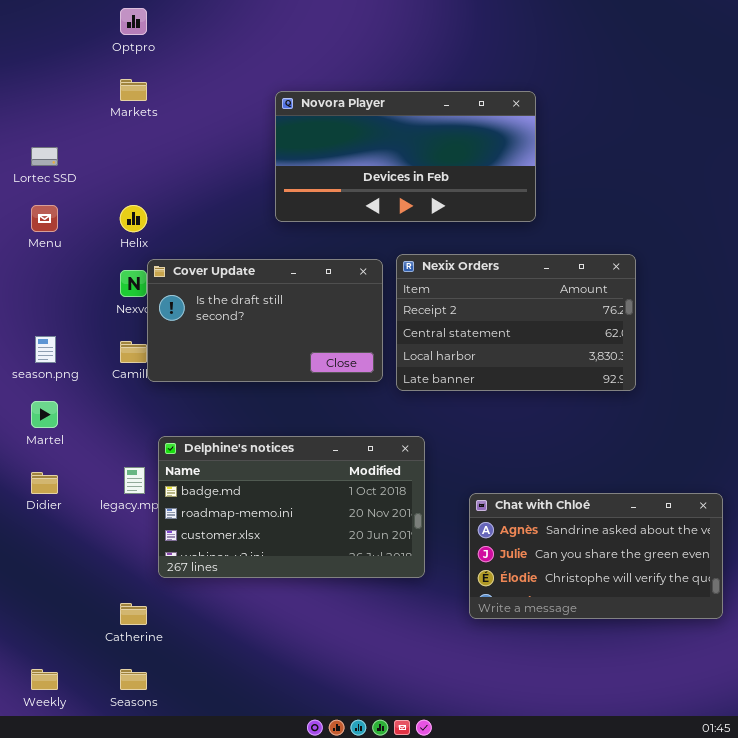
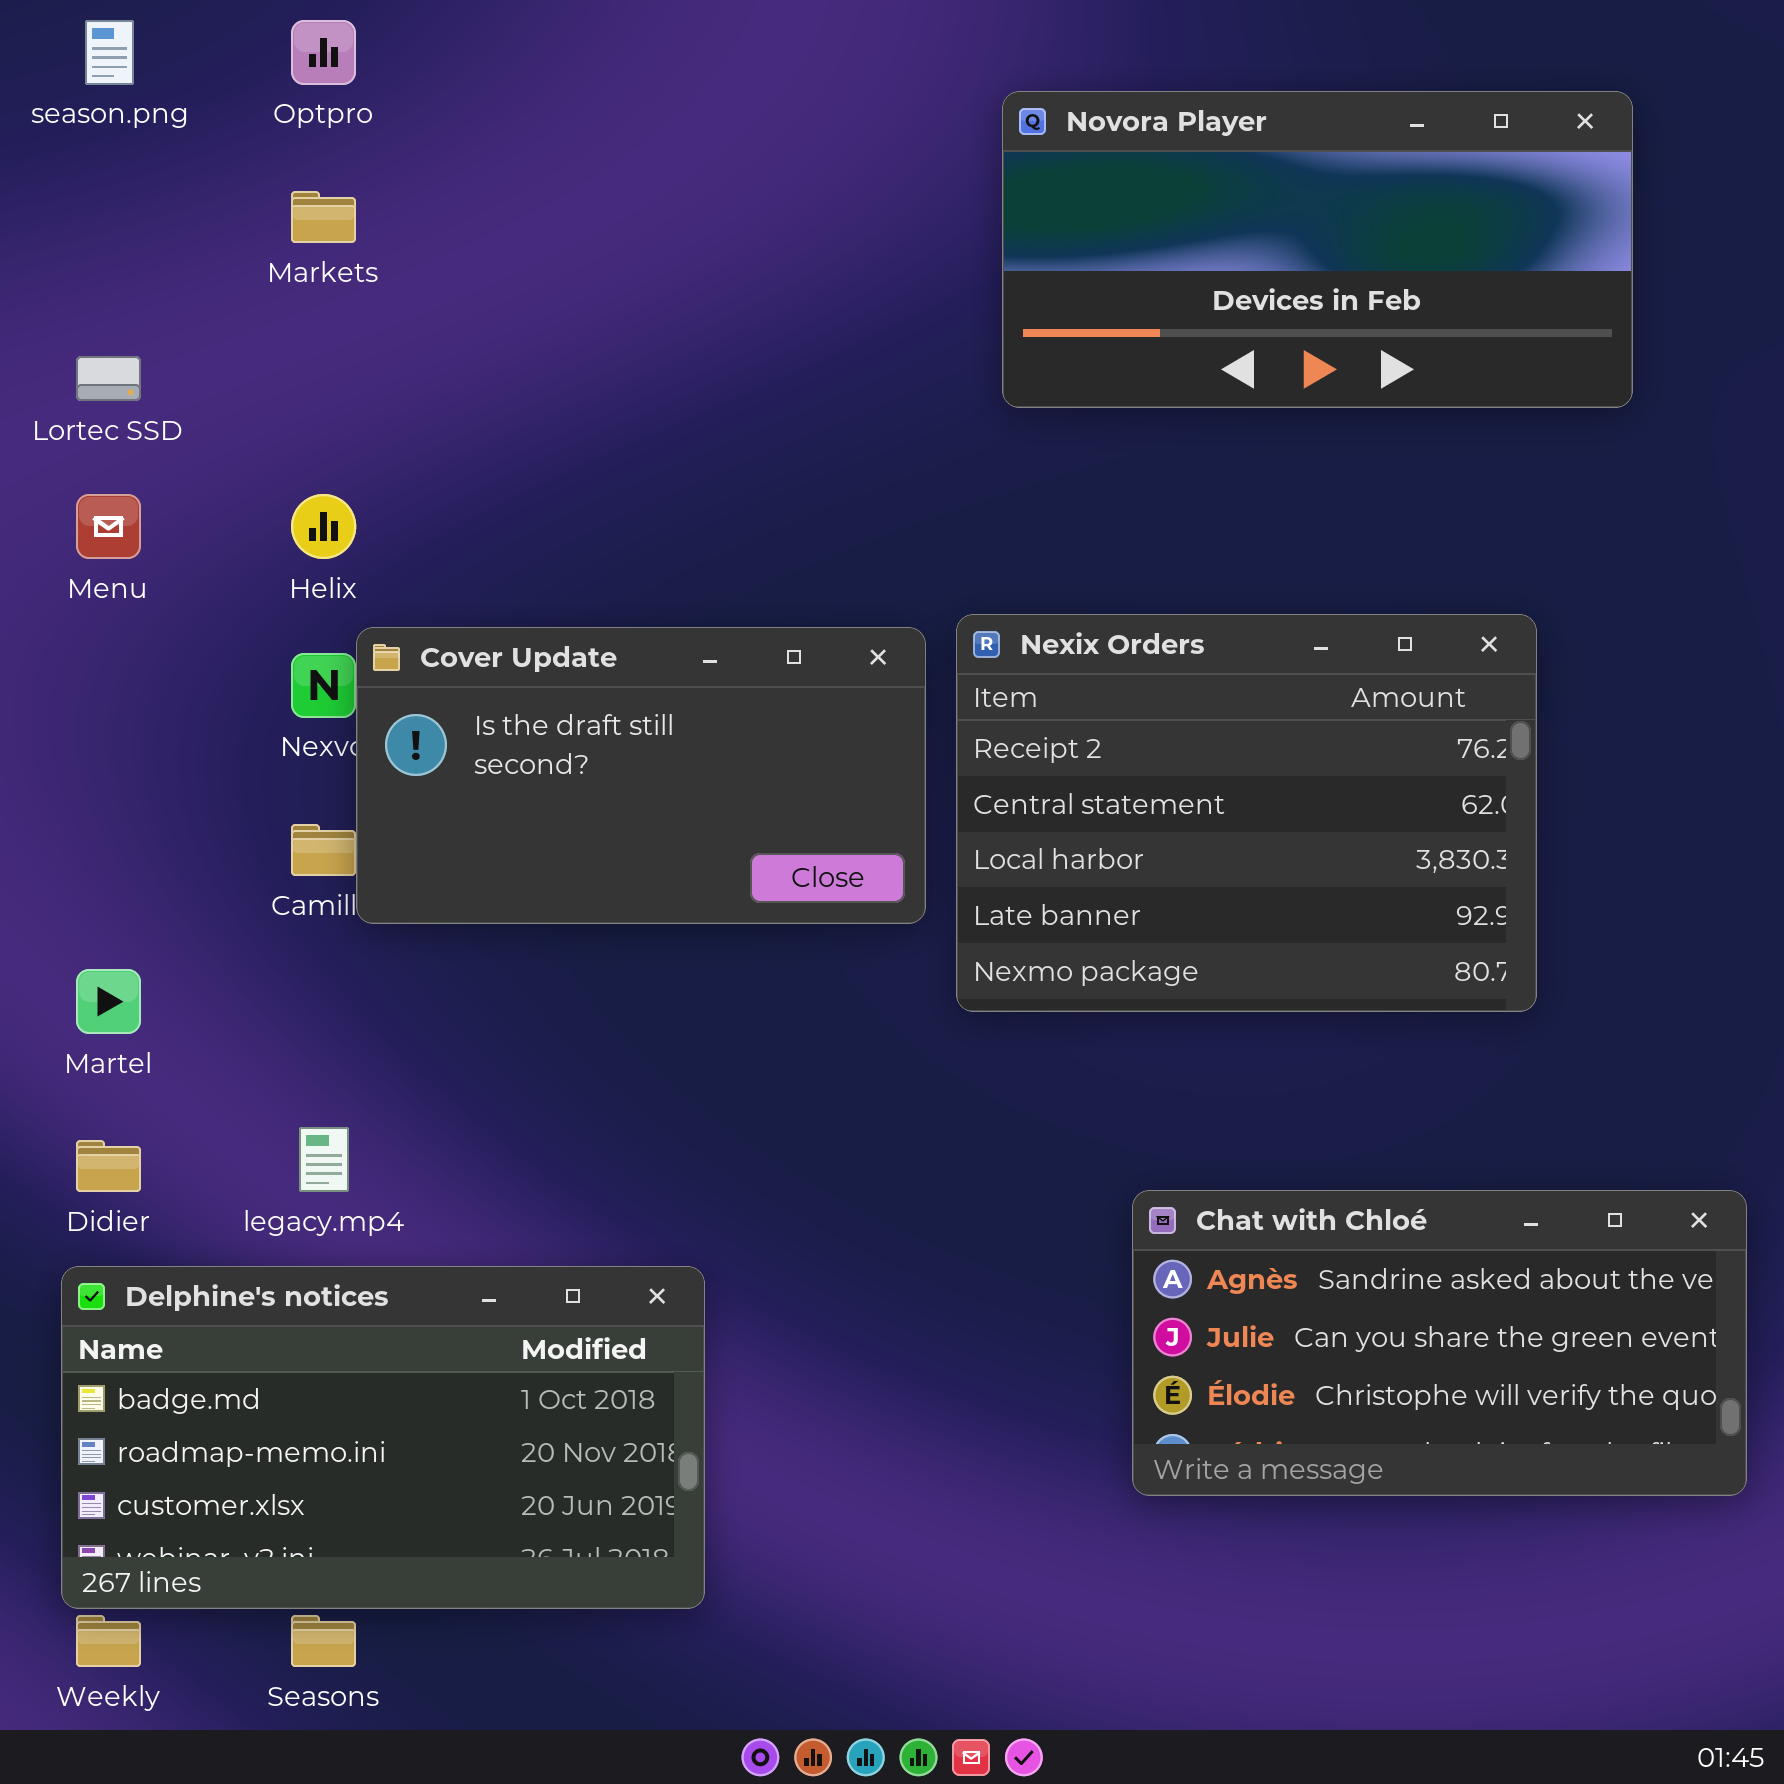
Novora Player: [275,91,536,222] -> [1002,91,1633,408], moved
Nexix Orders: [396,254,636,391] -> [956,614,1537,1012], resized
season.png: [35,336,56,363] -> [85,20,134,85], moved
Delphine's notices: [158,436,425,578] -> [61,1266,705,1609], moved

